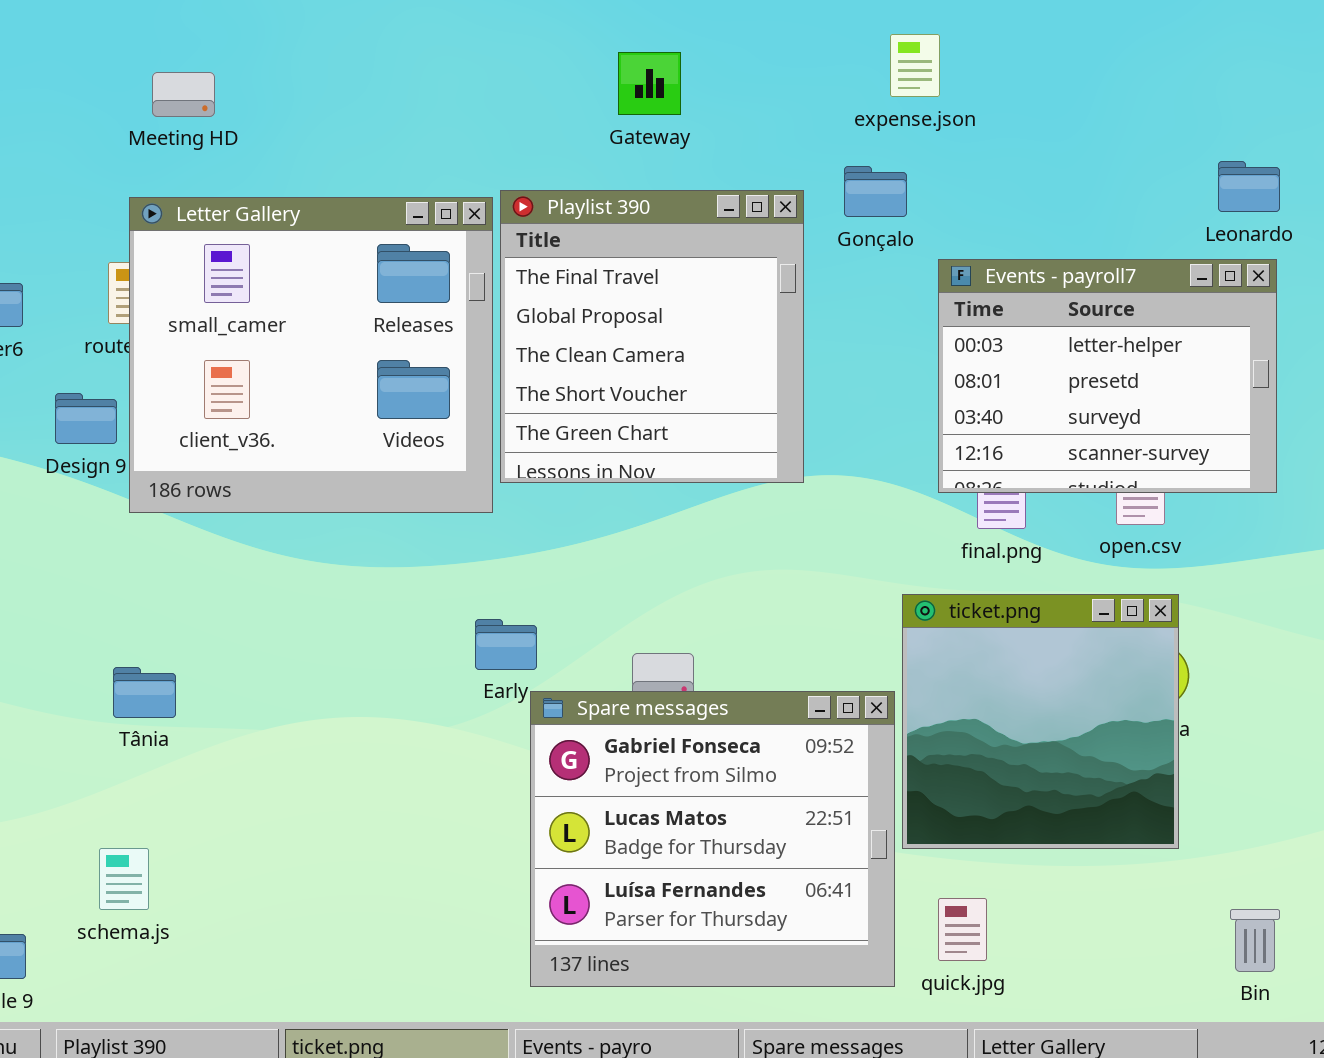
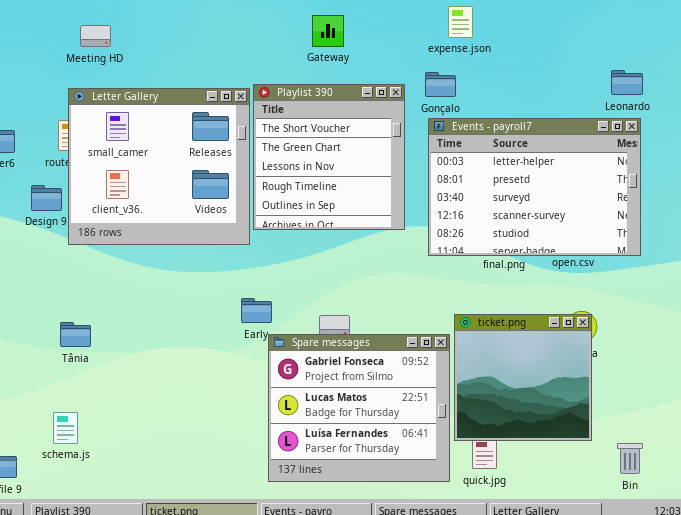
Playlist 390: [500,190,804,483] -> [253,84,405,230], scrolled down 3 rows
Events - payroll7: [938,259,1277,493] -> [428,118,641,256], resized
ticket.png: [902,594,1179,849] -> [454,314,592,441], moved

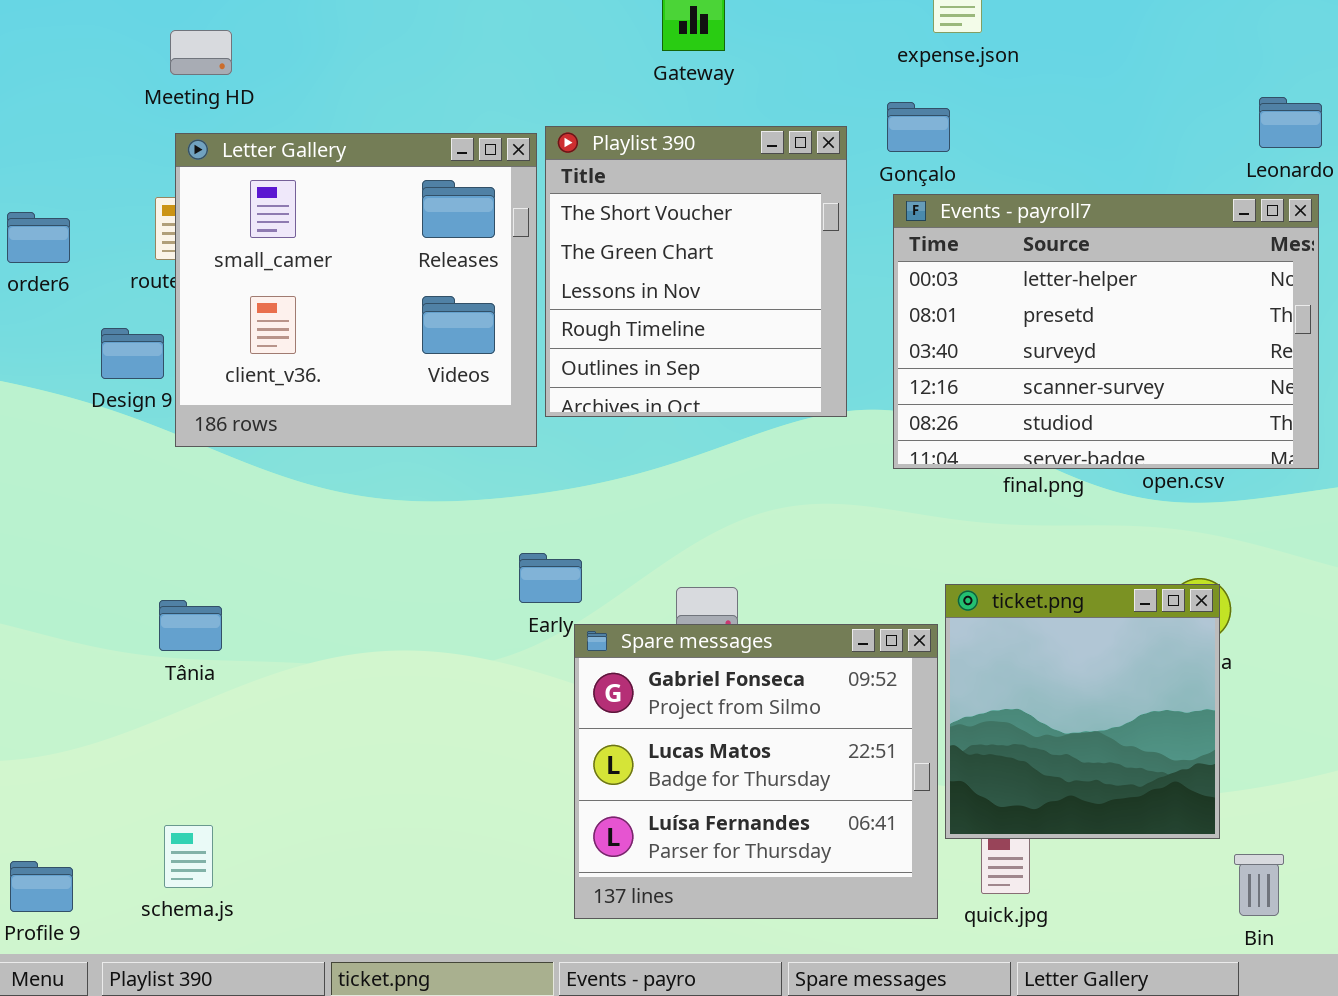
Meeting HD: [80,25,111,47] -> [170,30,232,75], moved
schema.js: [53,412,78,444] -> [164,825,213,888], moved
Bin: [617,443,643,474] -> [1234,854,1284,916], moved

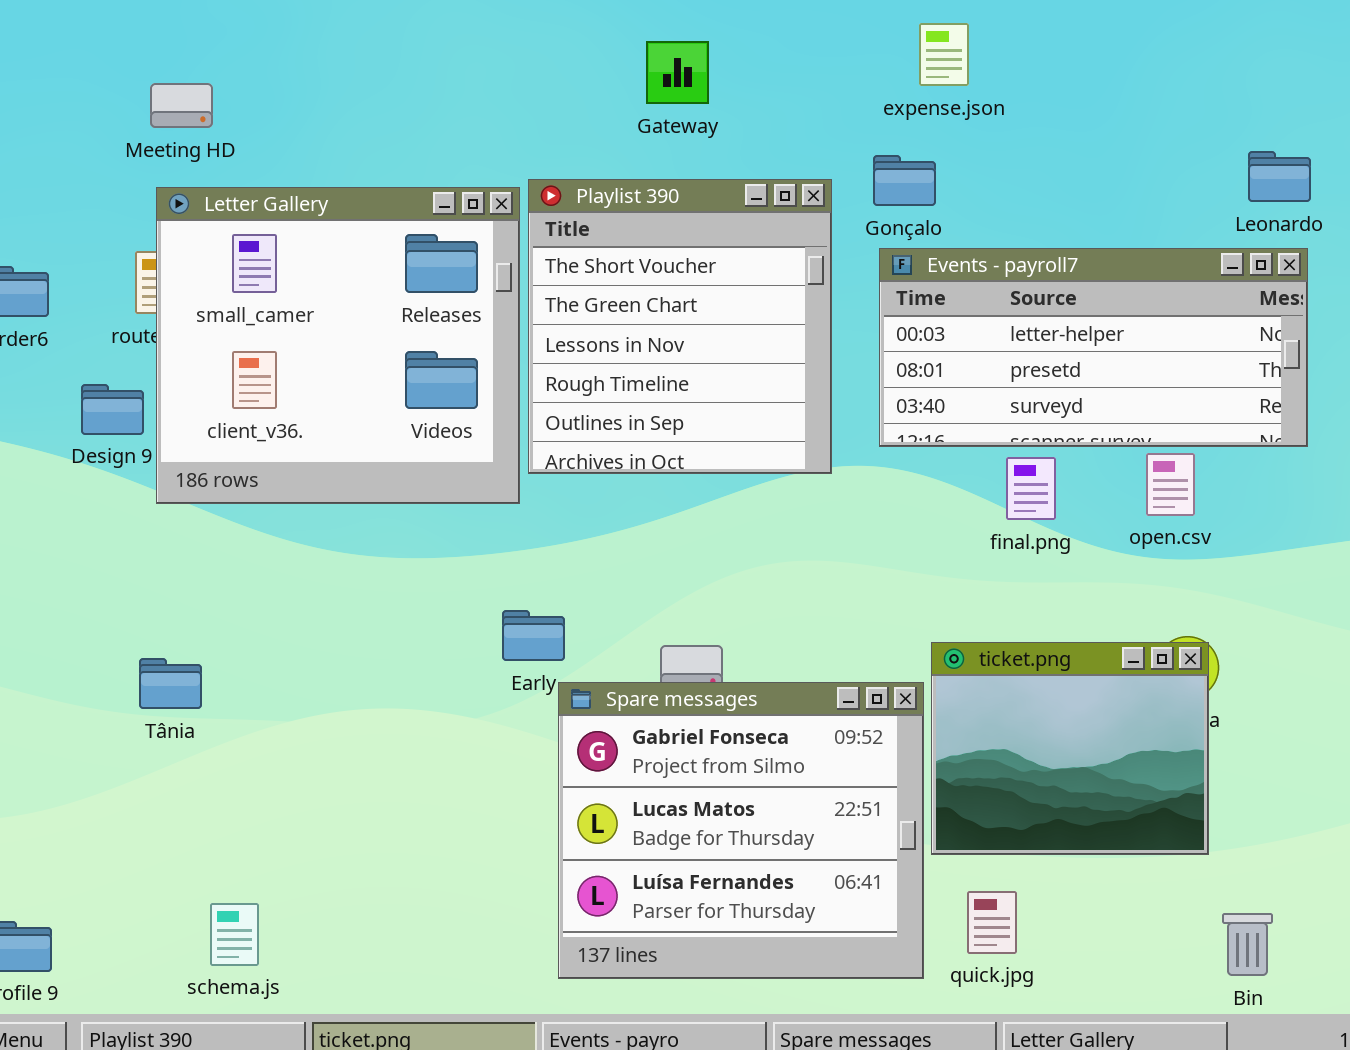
Events - payroll7: [893,194,1319,469] -> [879,248,1308,447], resized
ticket.png: [945,584,1220,839] -> [931,642,1209,855], resized
schema.js: [164,825,213,888] -> [210,903,259,966], moved

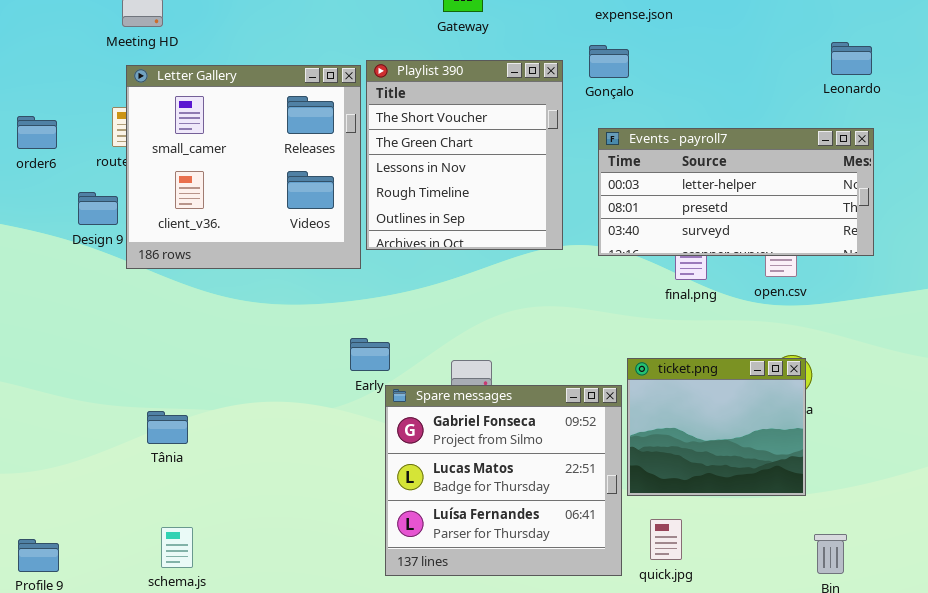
Events - payroll7: [879,248,1308,447] -> [598,128,874,256], moved
Tânia: [139,658,202,709] -> [147,411,188,444], moved

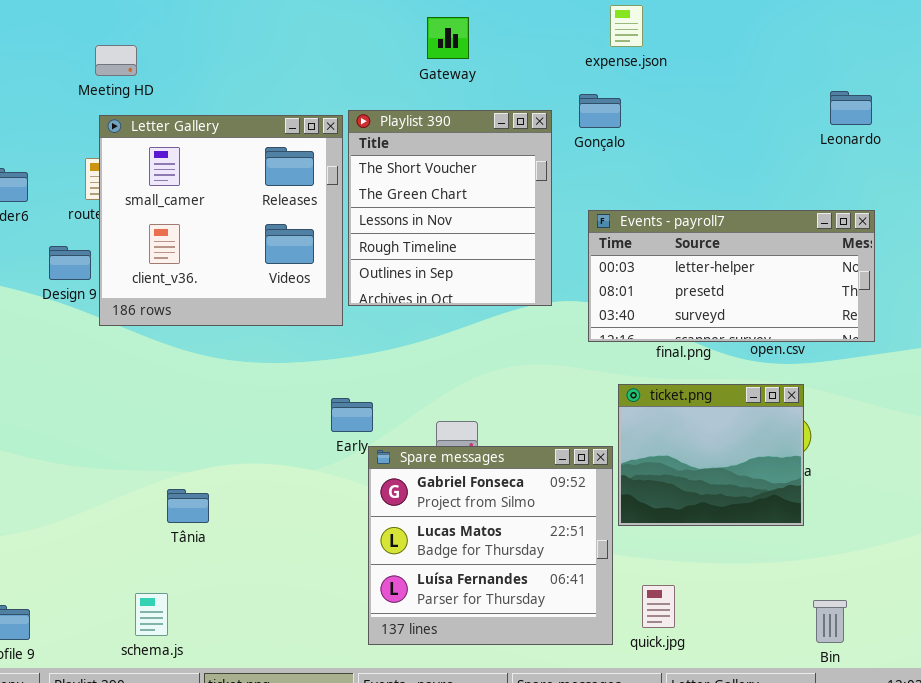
Events - payroll7: [598,128,874,256] -> [588,210,875,342], moved
ticket.png: [627,358,806,496] -> [618,384,804,526], moved
Tânia: [147,411,188,444] -> [167,489,209,523], moved

